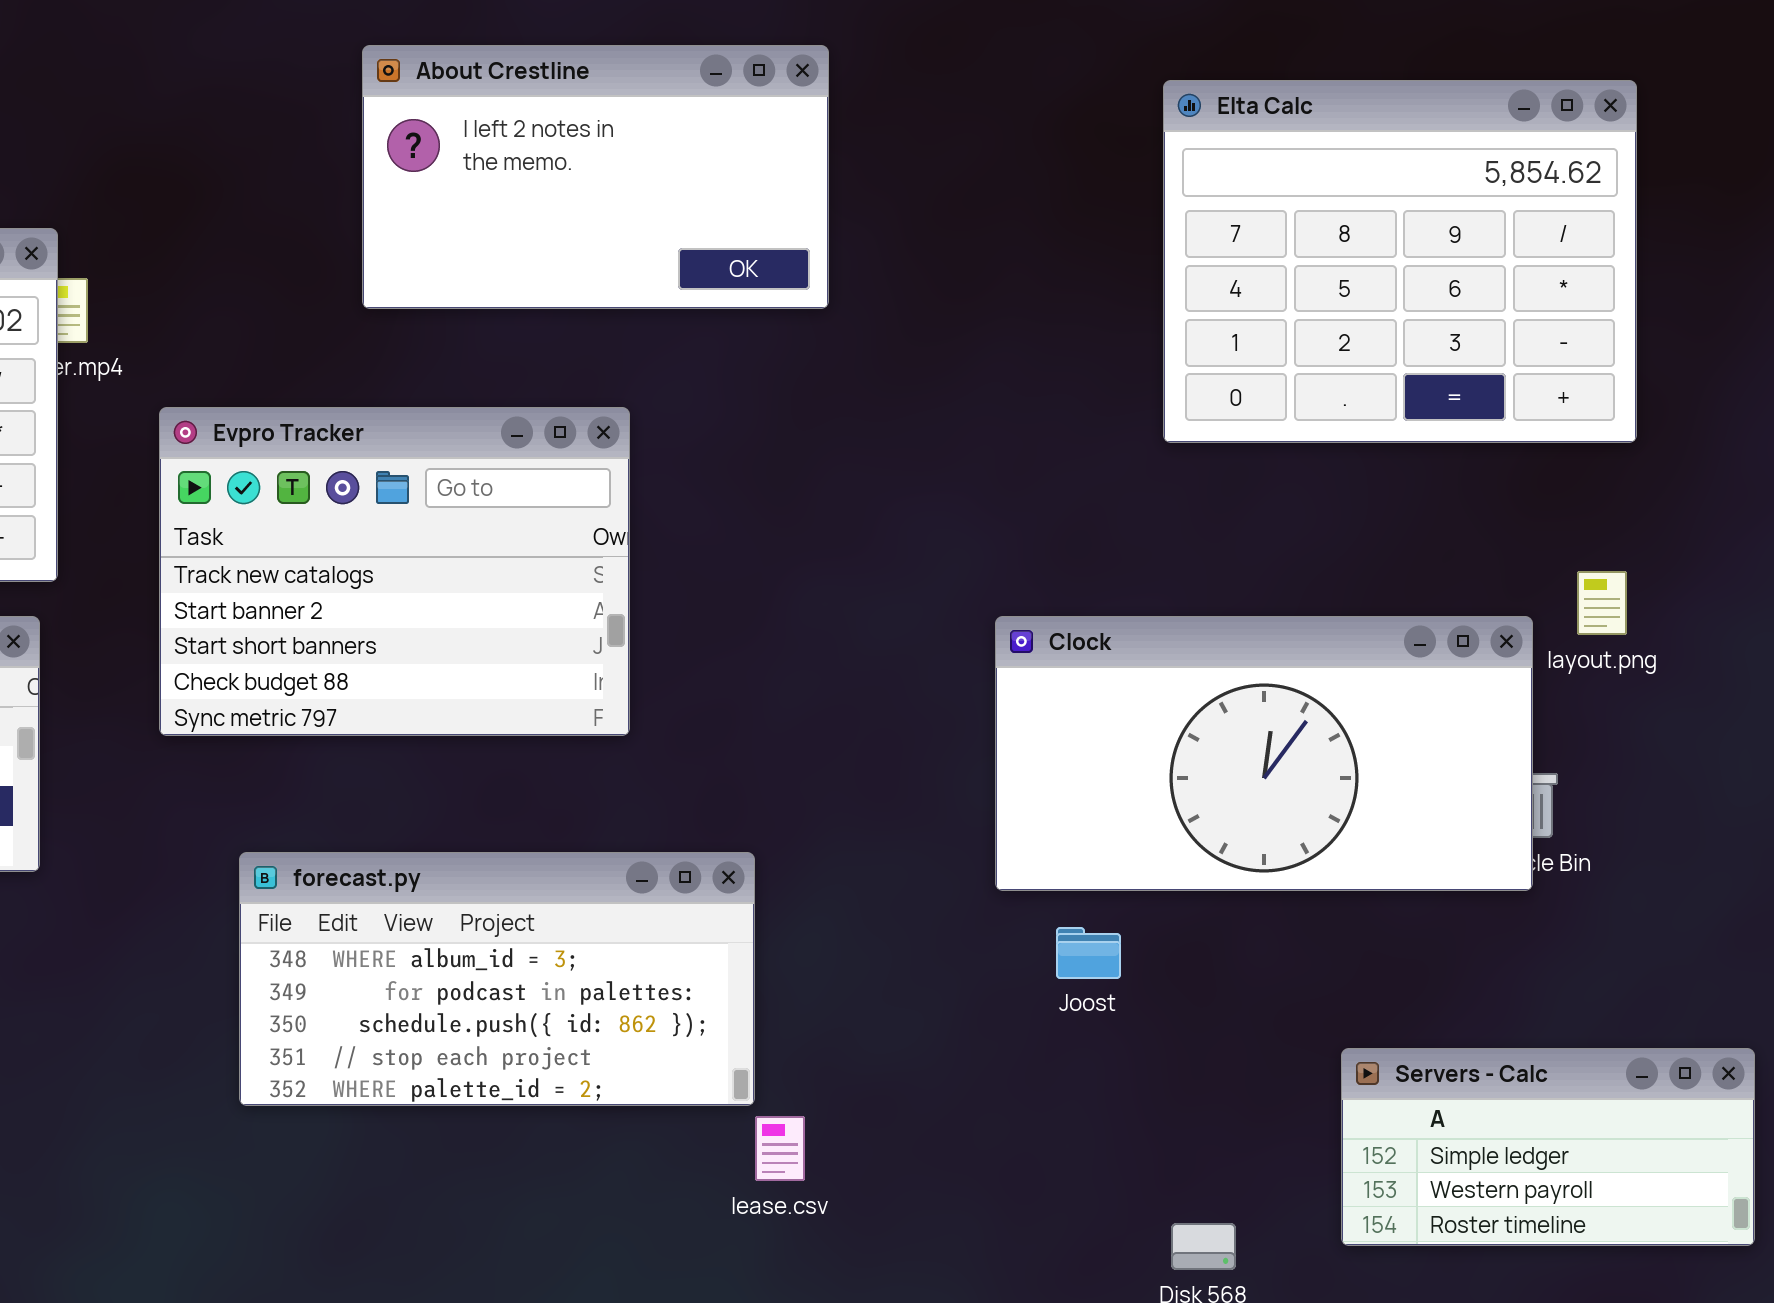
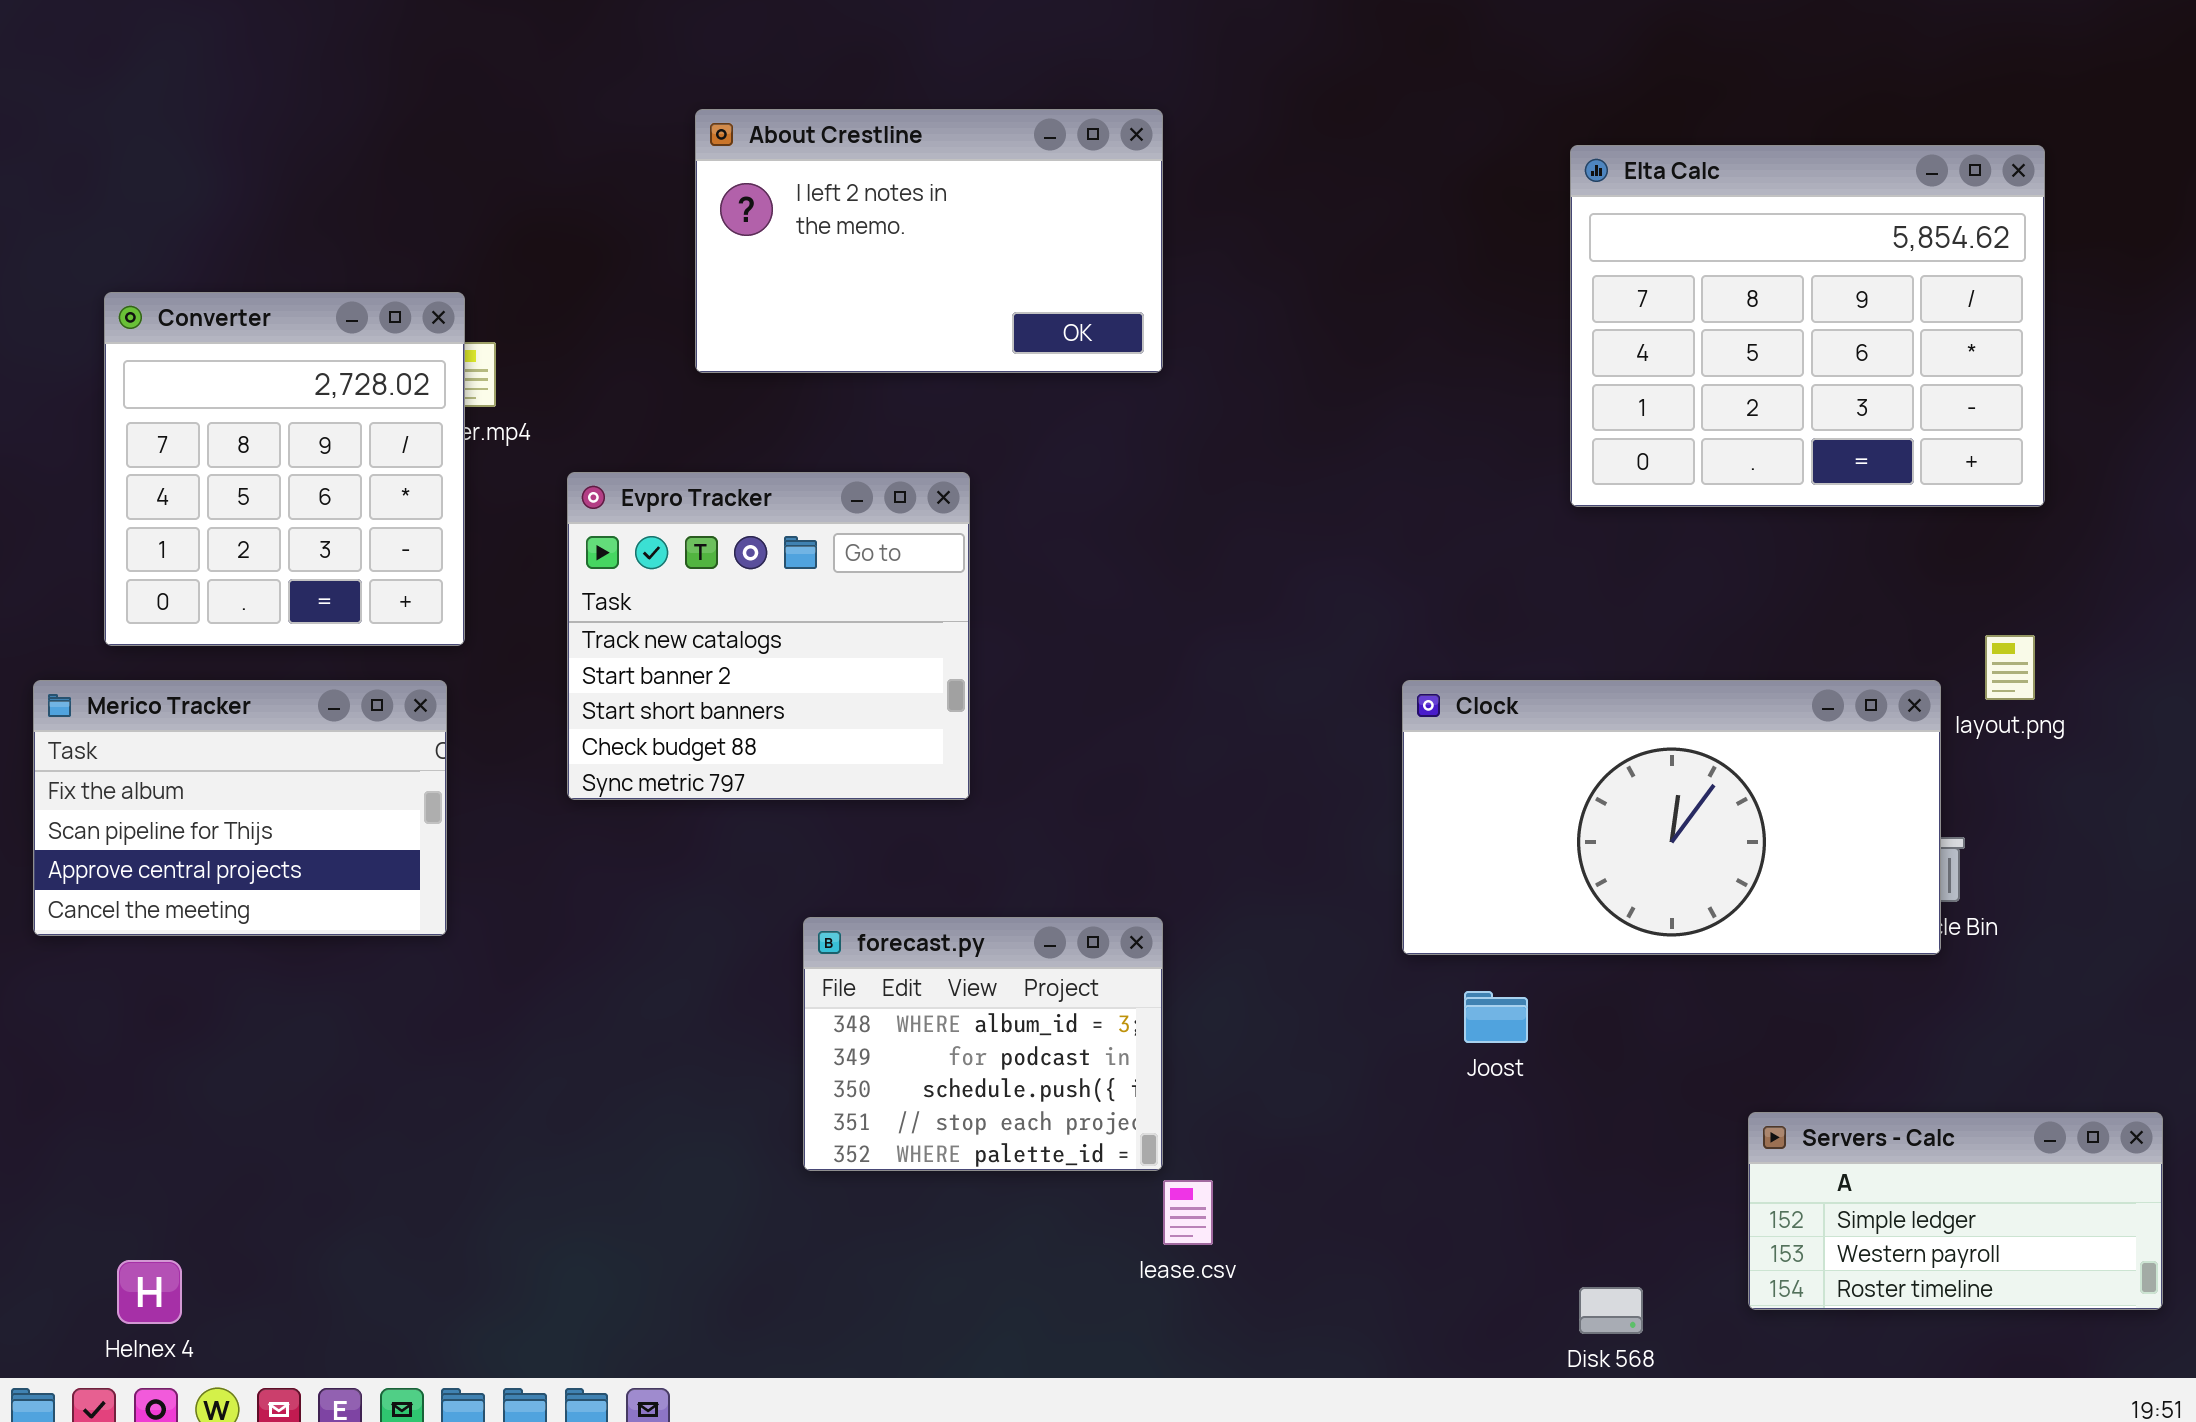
About Crestline: [362,45,829,309] -> [695,109,1163,373], moved
Evpro Tracker: [159,407,630,736] -> [567,472,970,800], resized
forecast.py: [239,852,755,1106] -> [803,917,1163,1171], resized

